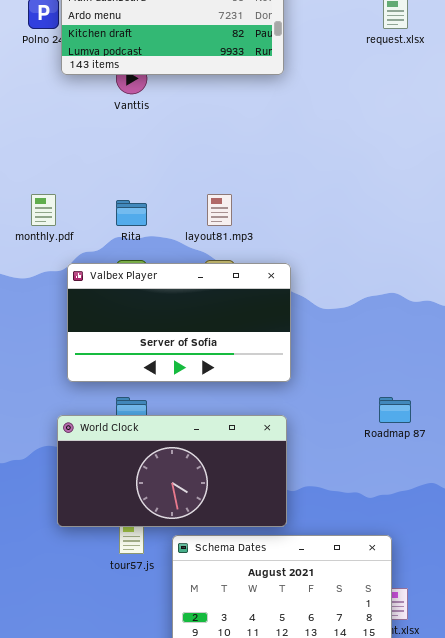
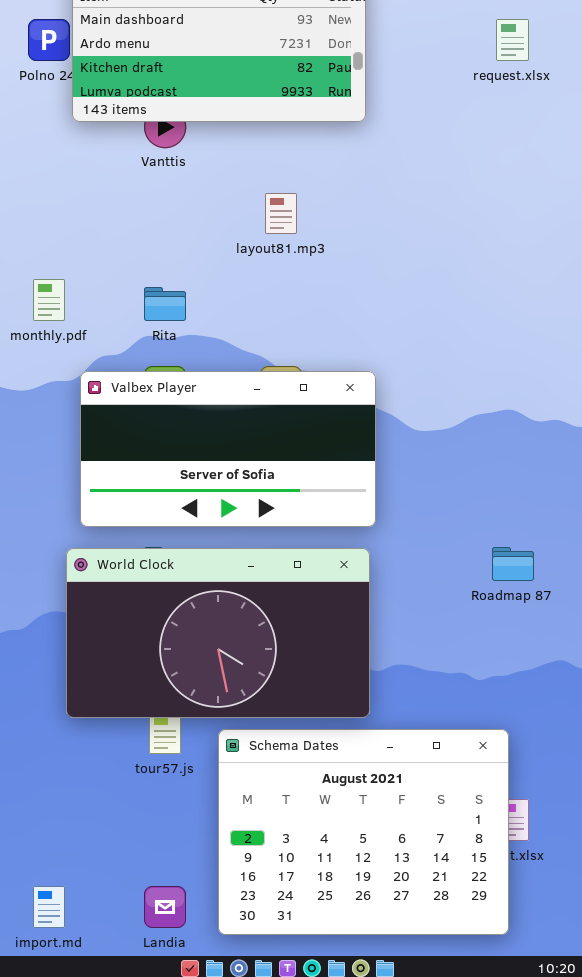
layout81.mp3: [207,194,232,226] -> [265,193,297,234], moved
World Clock: [57,415,287,527] -> [66,548,370,718], resized

